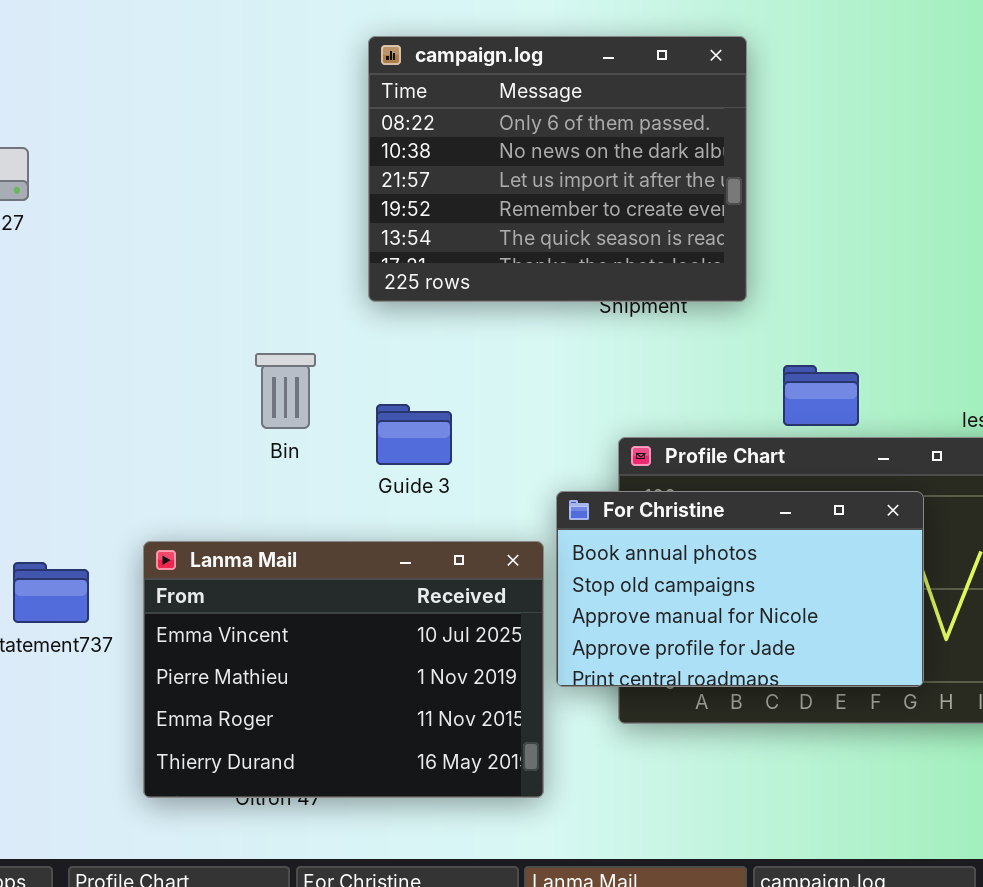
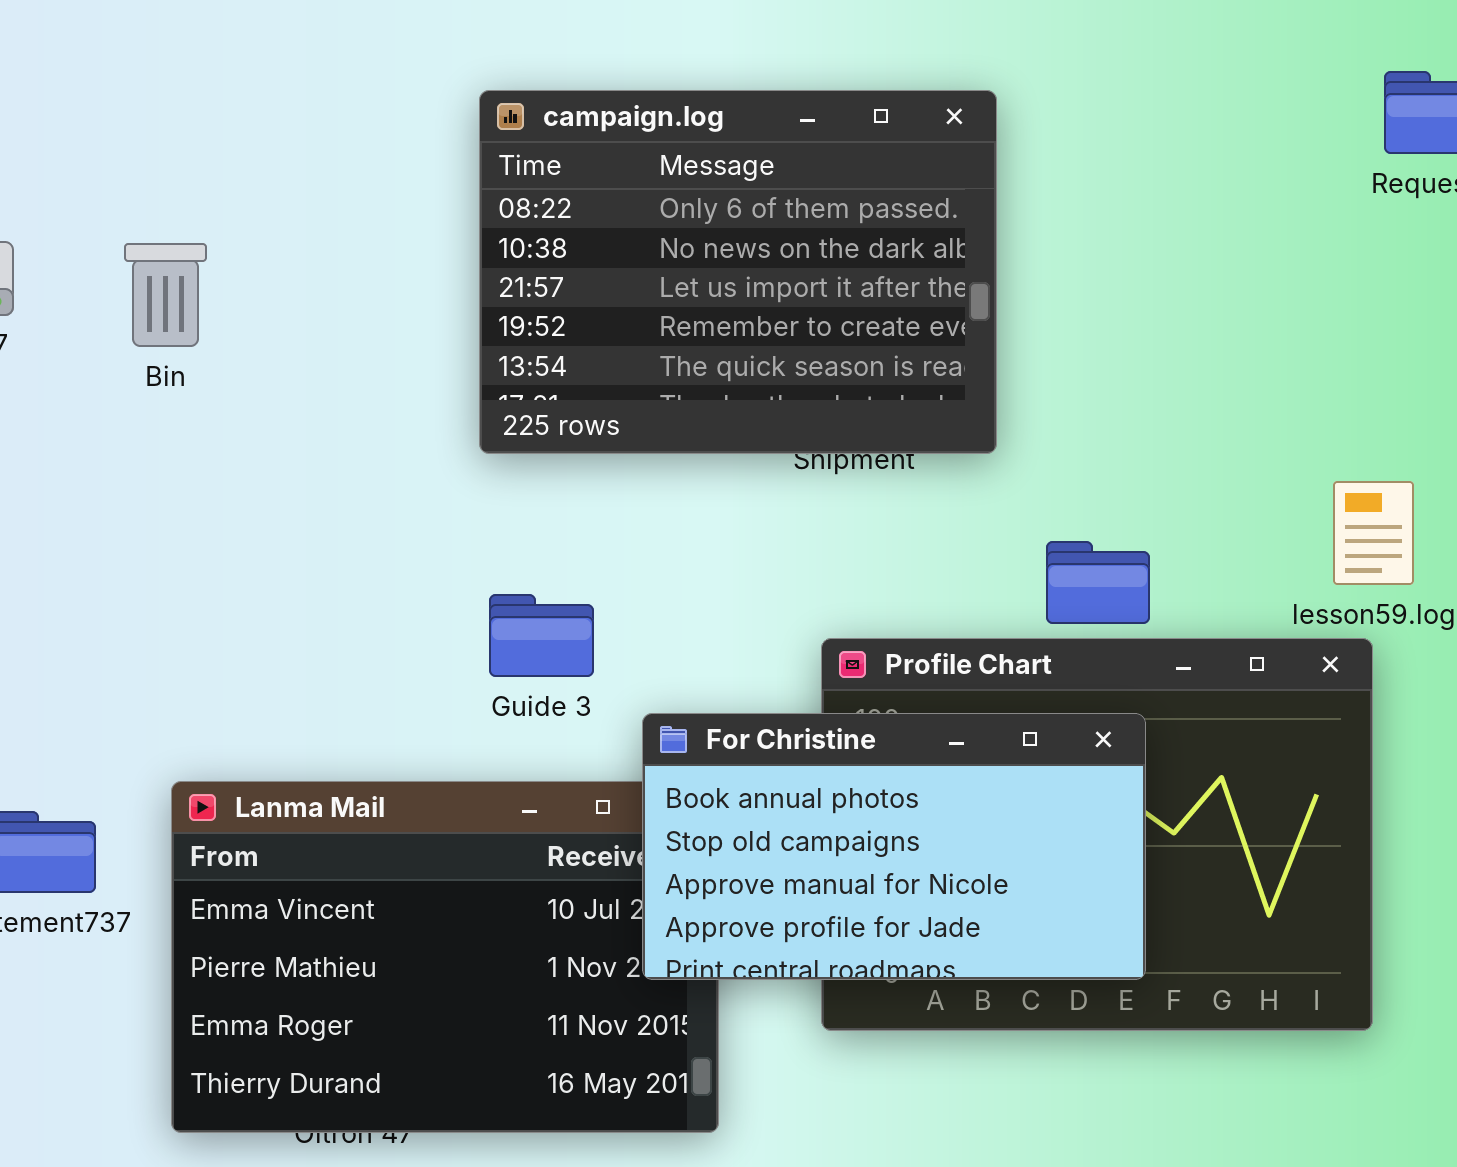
Bin: [255,353,316,429] -> [124,243,207,347], moved
For Christine: [556,491,924,687] -> [642,713,1146,980], moved

